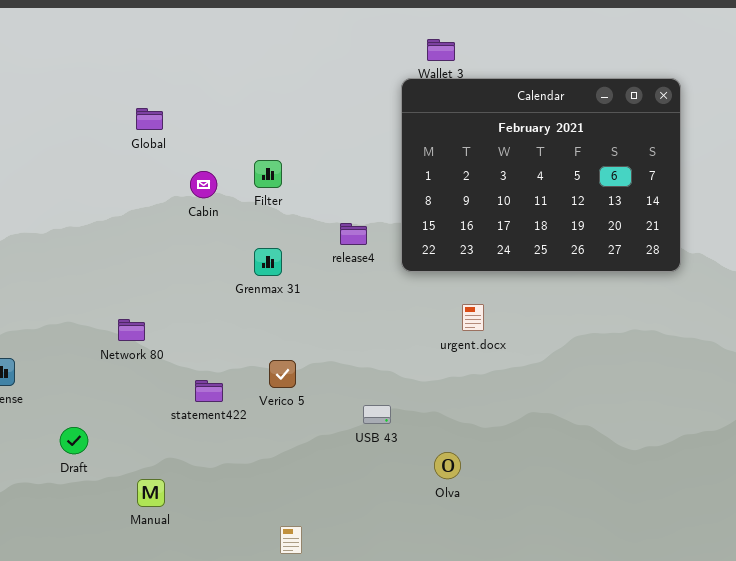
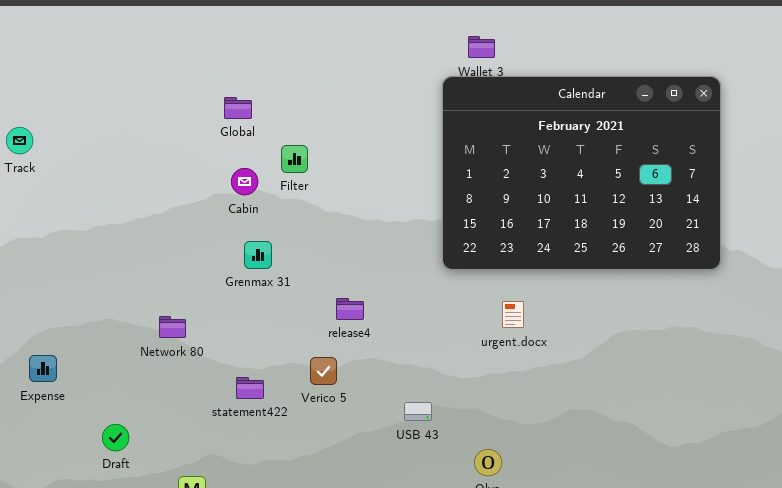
Global: [136,108,163,130] -> [224,97,252,119], moved
Filter: [254,160,282,188] -> [281,145,308,173], moved
release4: [340,223,367,245] -> [336,298,364,320], moved
Grenmax 31: [254,248,282,276] -> [244,241,272,269], moved

